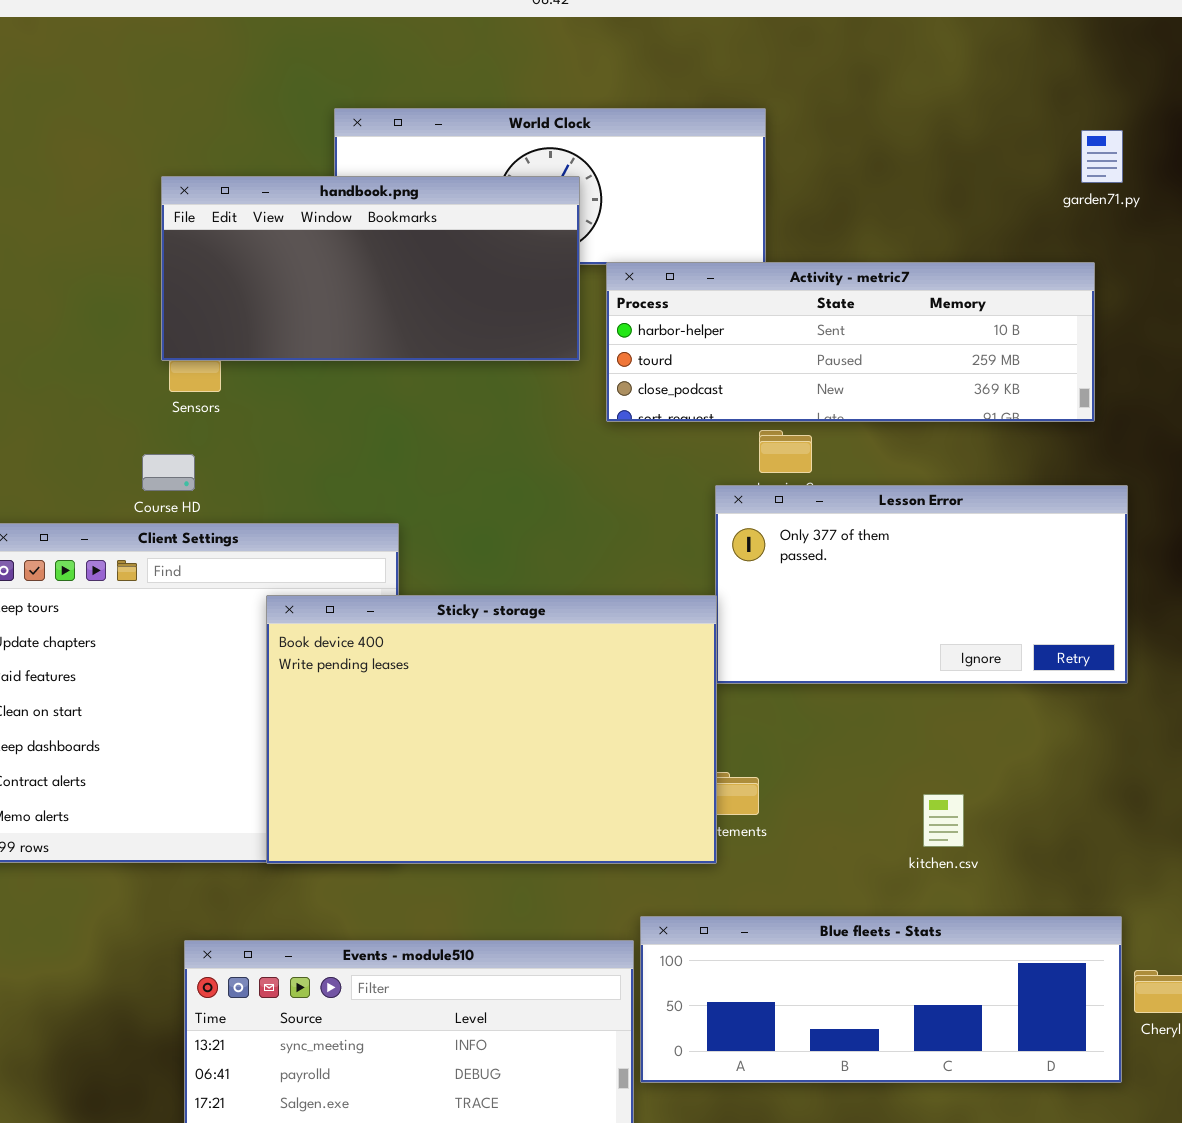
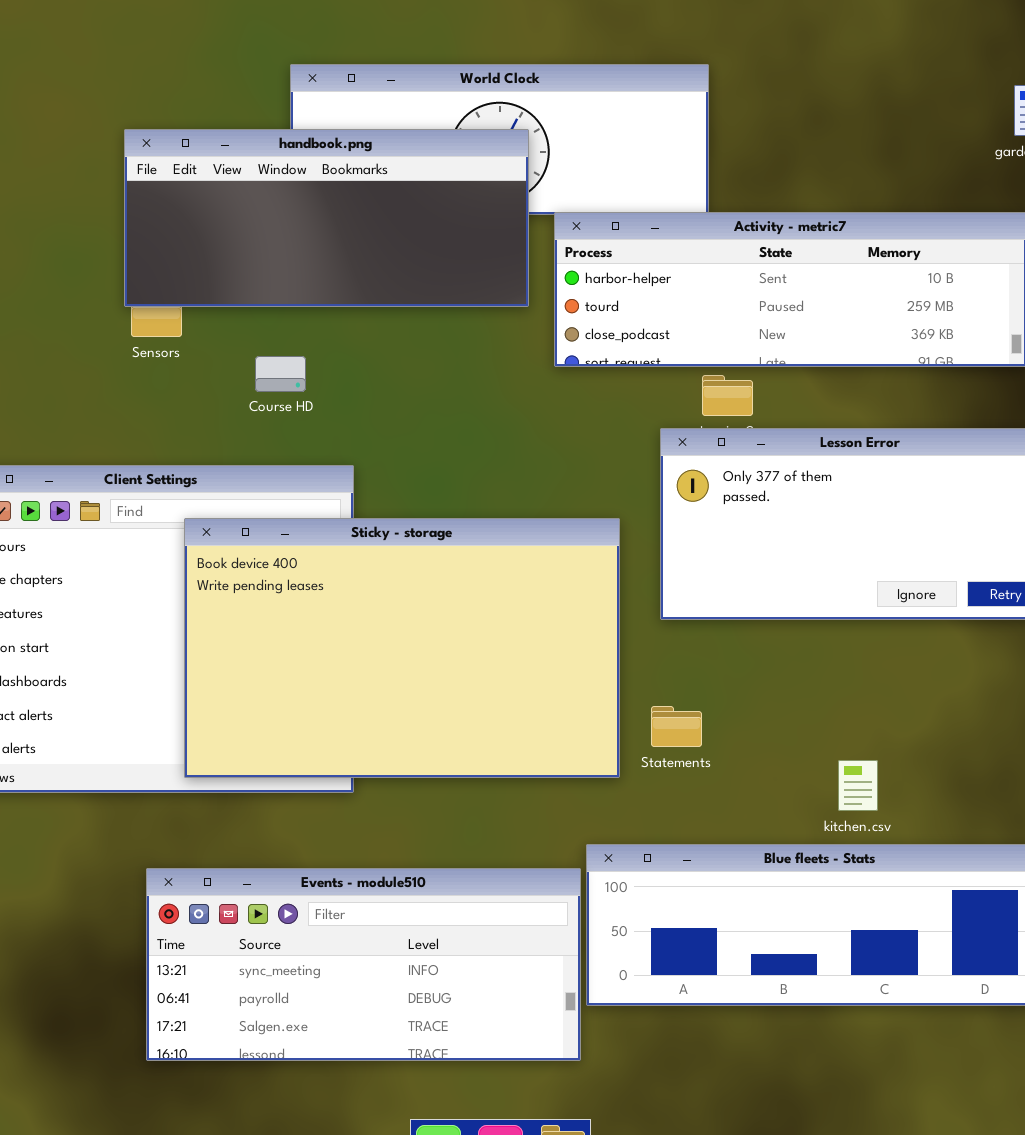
Course HD: [142,454,195,491] -> [255,356,306,392], moved
Sticky - storage: [266,595,717,864] -> [184,518,620,778], moved
kitchen.csv: [923,794,964,847] -> [838,760,878,811], moved

